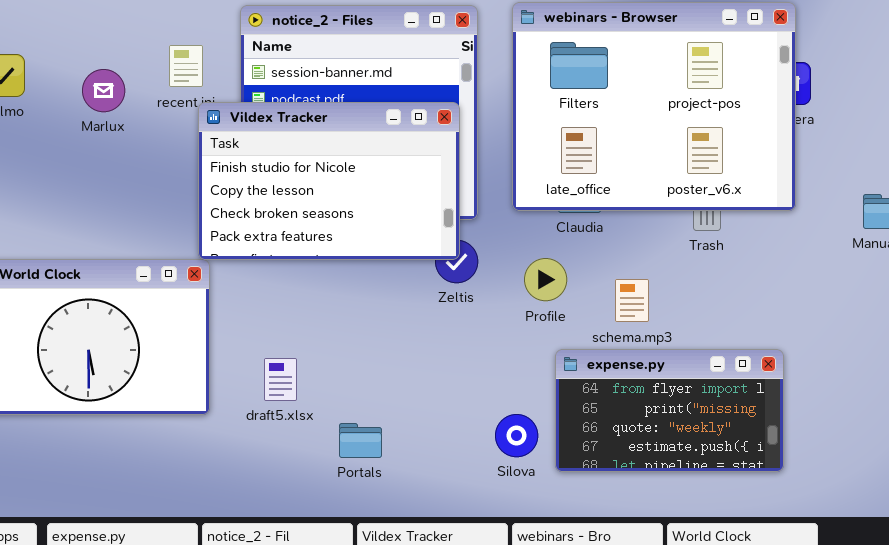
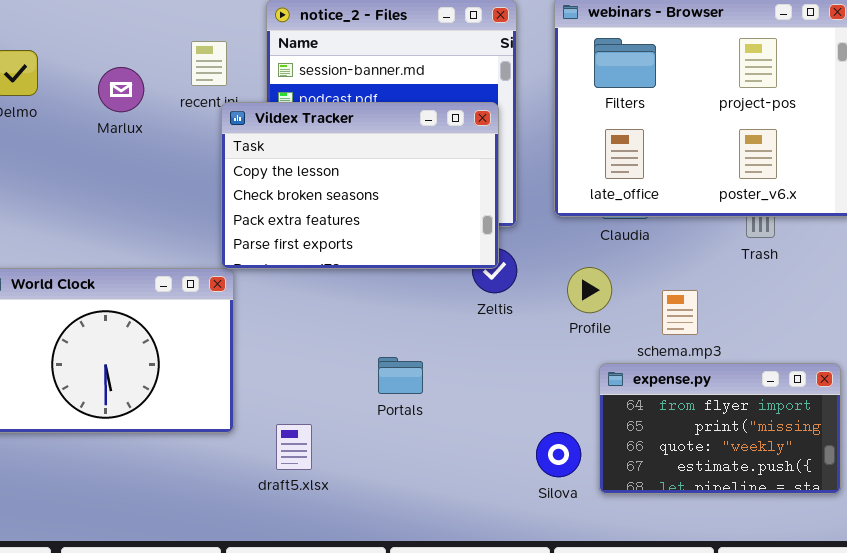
Vildex Tracker: [198,102,460,260] -> [221,102,499,269], scrolled down 1 row
draft5.xlsx: [264,358,297,401] -> [276,424,312,470], moved
Portals: [339,423,382,458] -> [378,357,423,394], moved

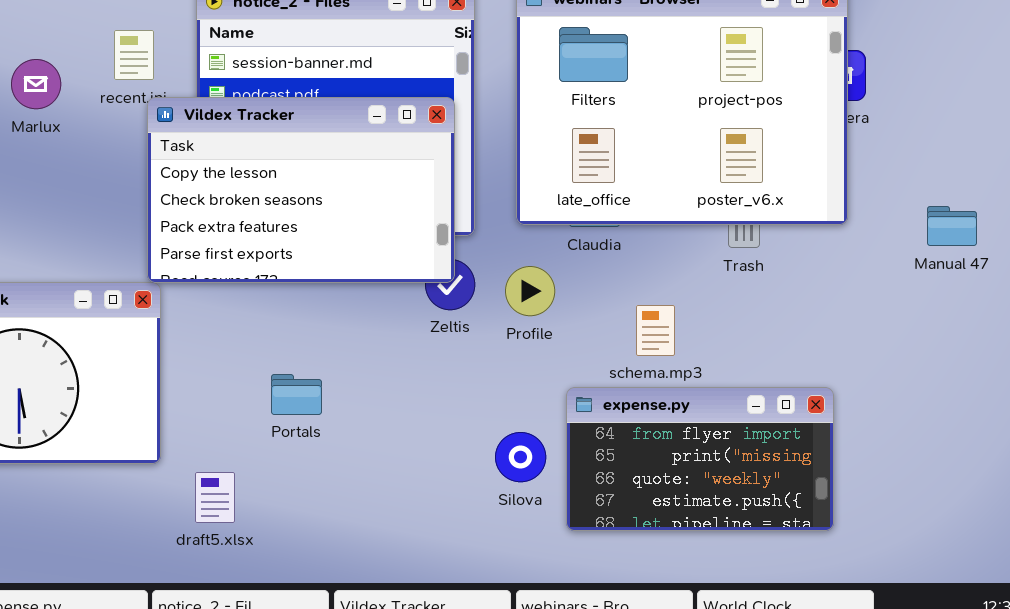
Profile: [567,267,612,313] -> [505,266,555,316], moved
Portals: [378,357,423,394] -> [271,374,322,415], moved
draft5.xlsx: [276,424,312,470] -> [195,472,235,523], moved
Silova: [536,432,581,477] -> [495,432,546,482], moved

